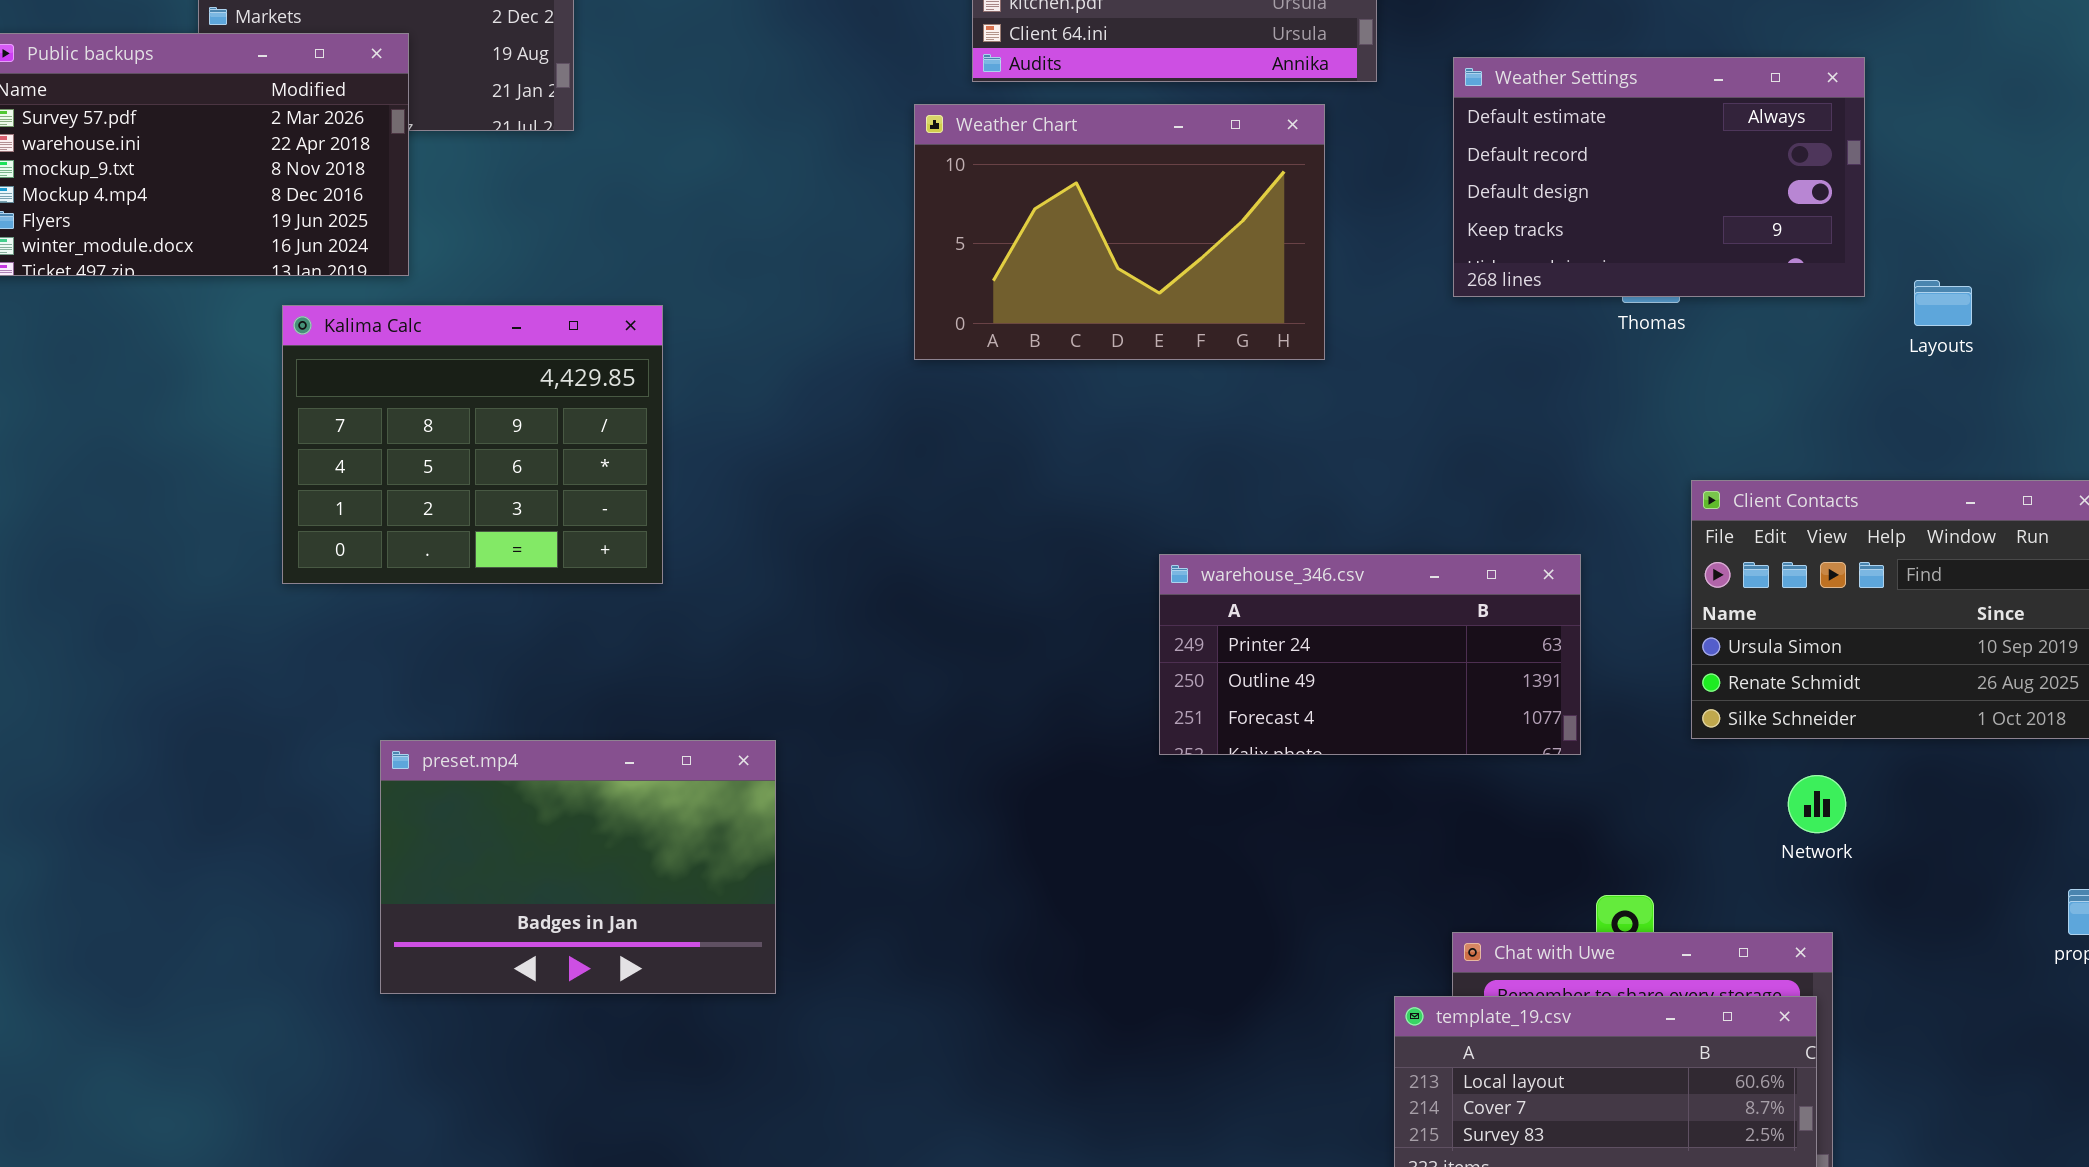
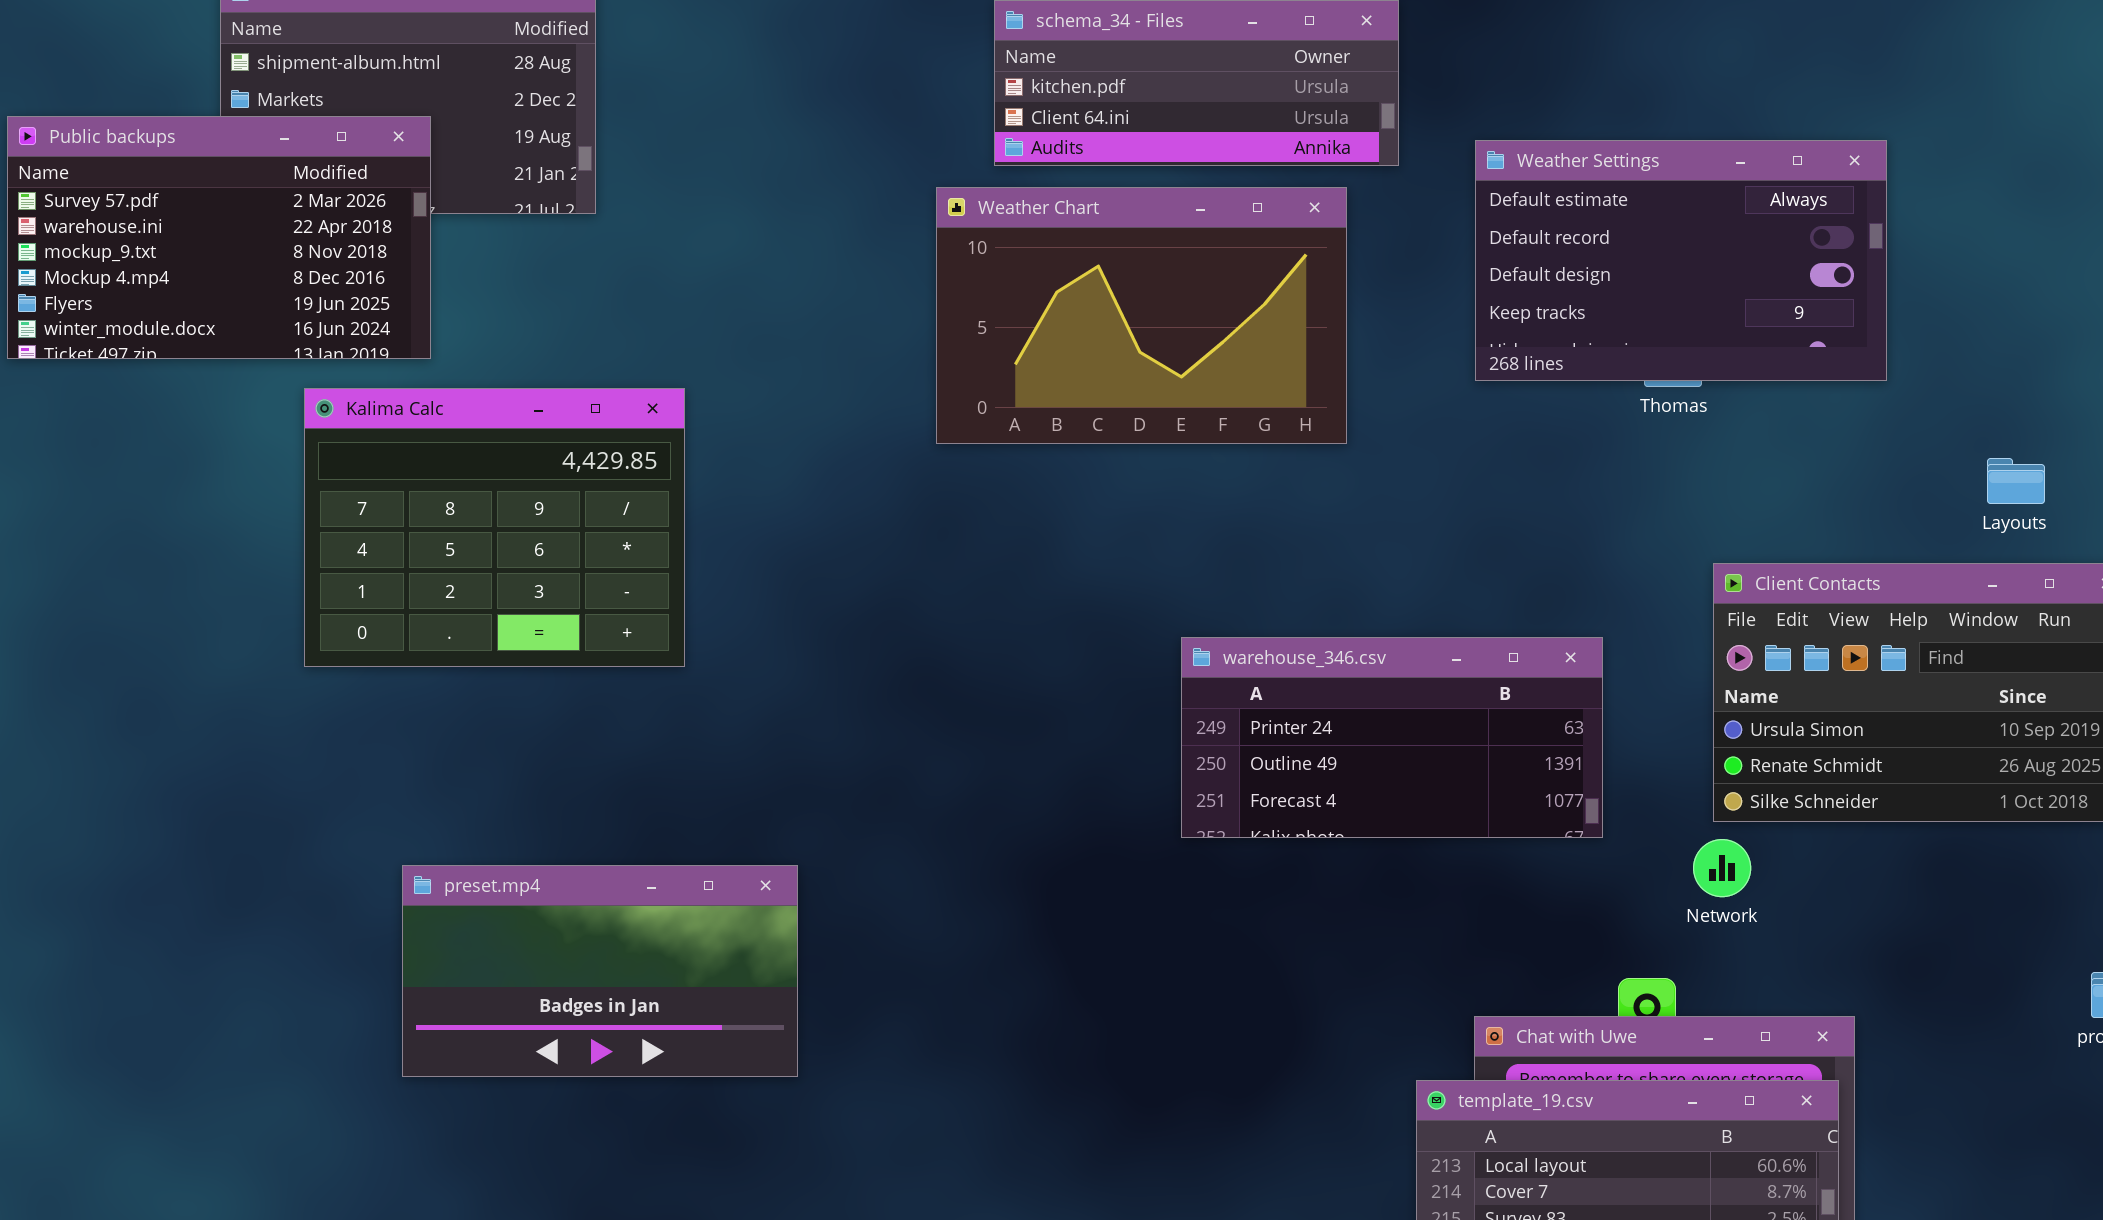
Layouts: [1914,280,1972,326] -> [1987,458,2045,504], moved
preset.mp4: [380,740,776,994] -> [402,865,798,1077], resized
Network: [1788,775,1846,833] -> [1693,839,1751,897], moved

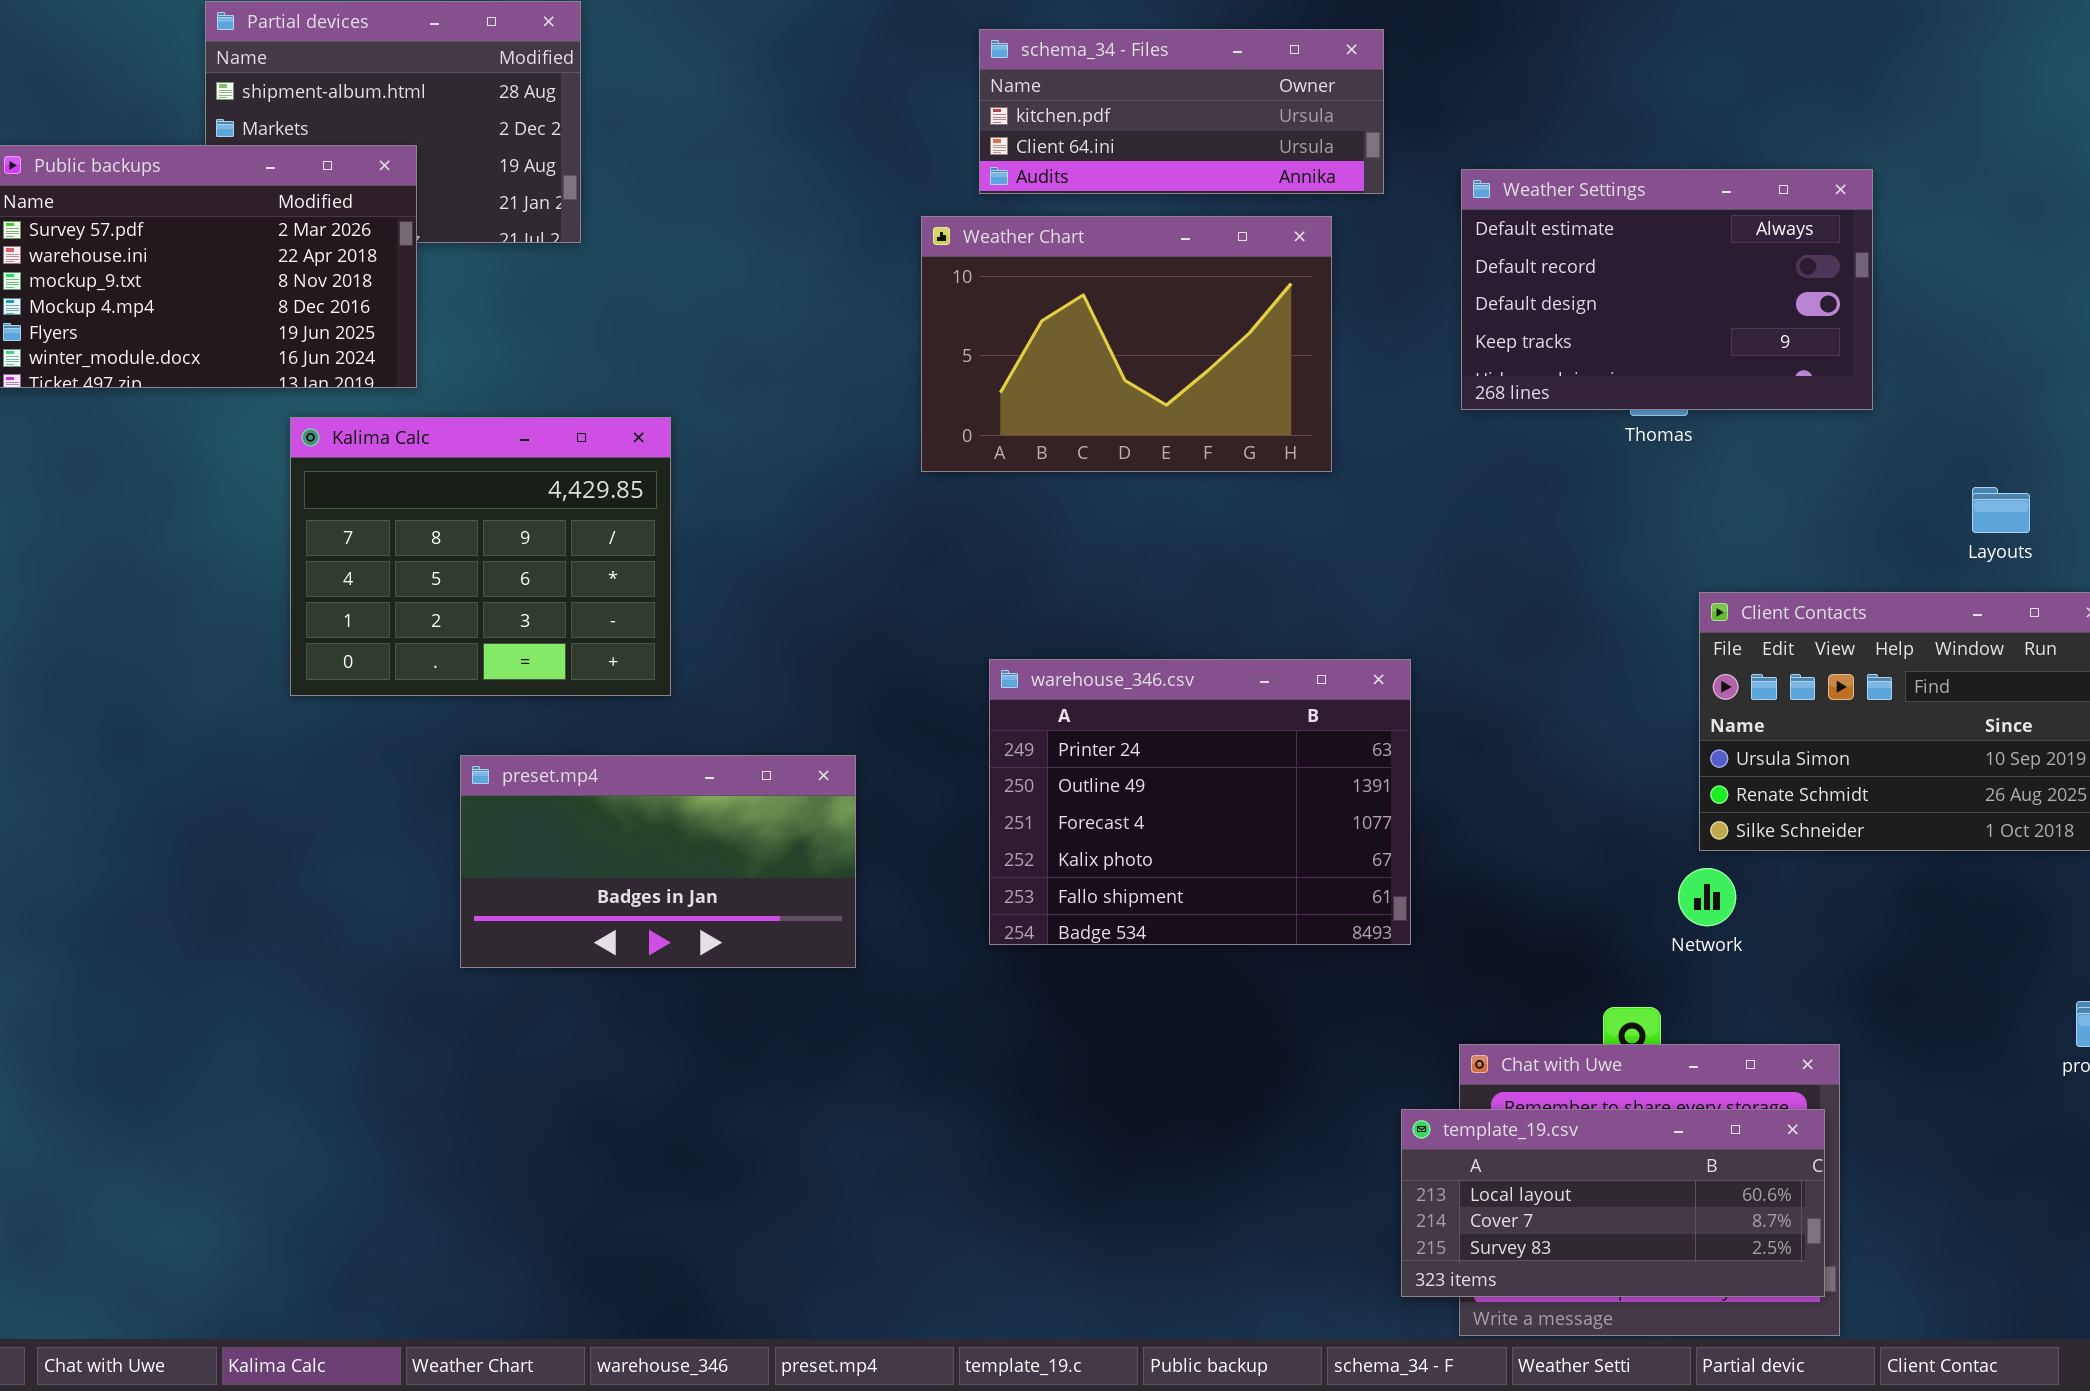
warehouse_346.csv: [1181,637,1603,838] -> [989,659,1411,945], moved, resized
preset.mp4: [402,865,798,1077] -> [460,755,856,968], moved

